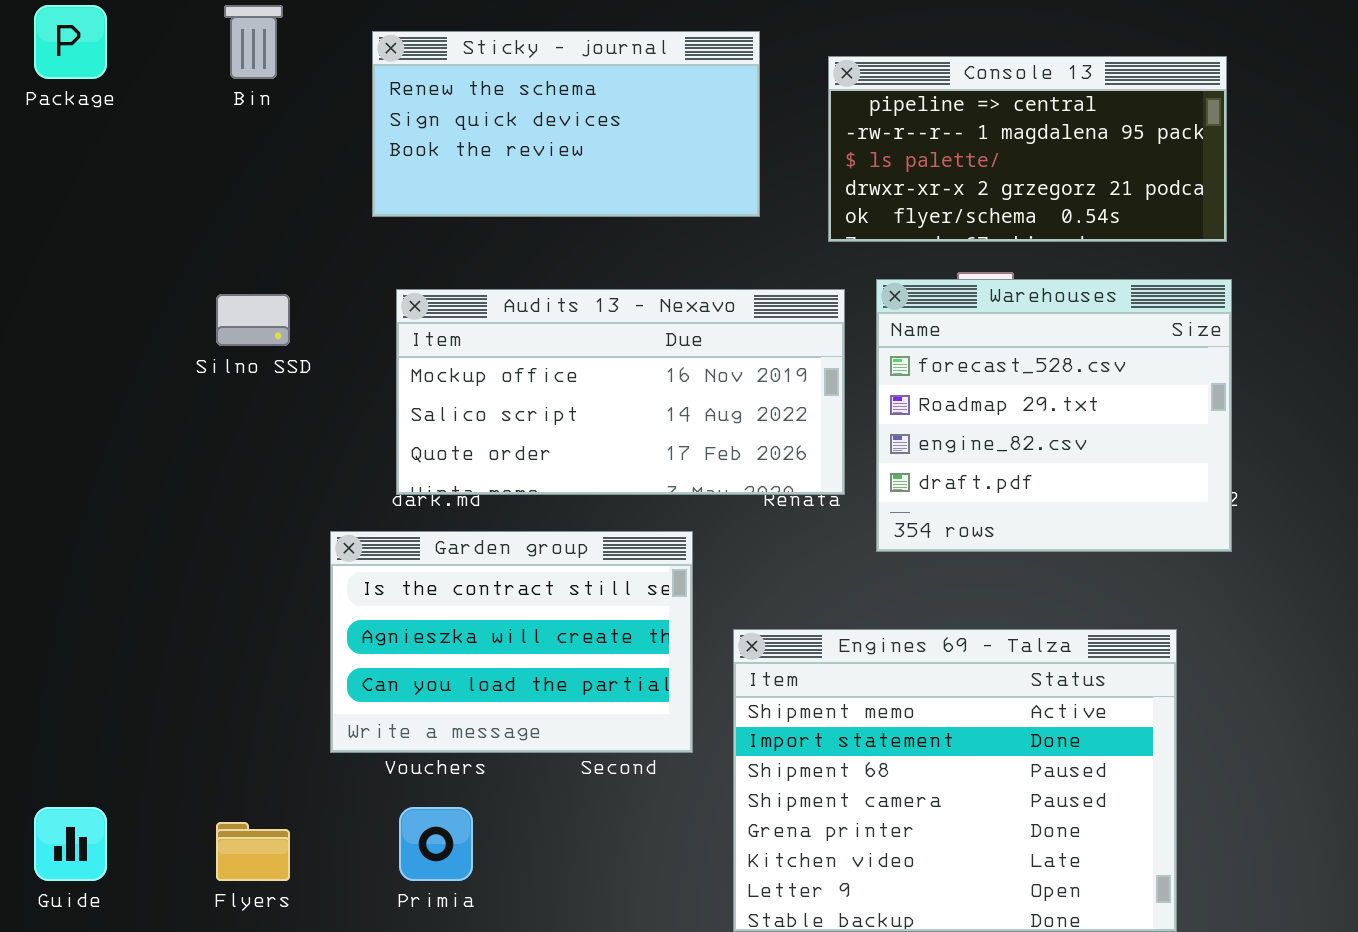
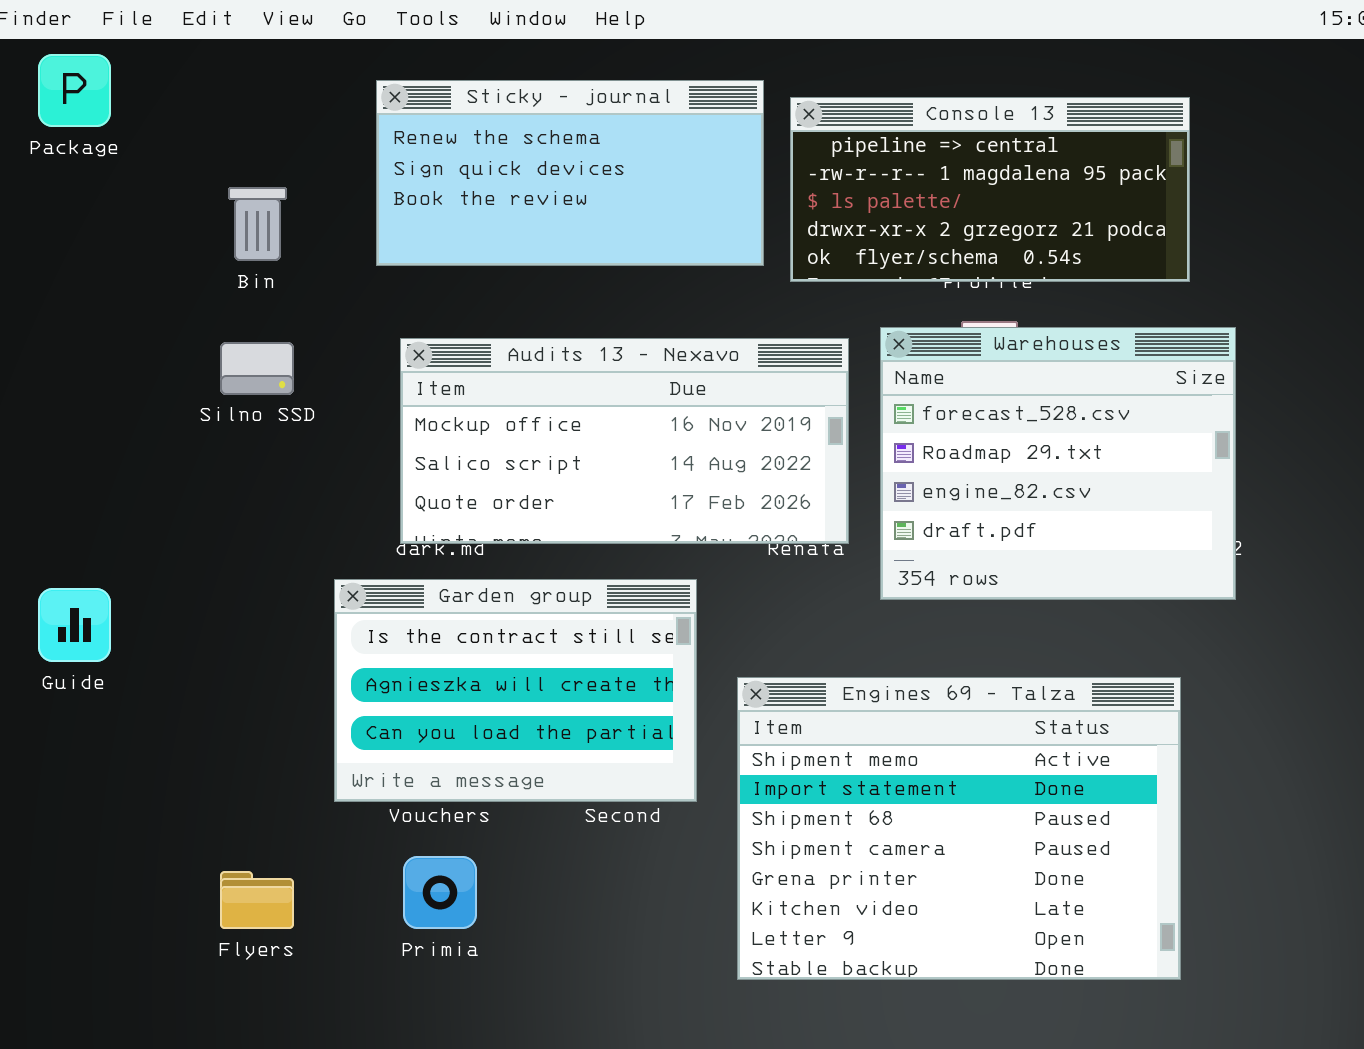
Bin: [224,5,283,79] -> [228,187,287,261], moved
Console 13: [828,56,1227,242] -> [790,97,1190,282], moved
Guide: [34,807,107,881] -> [38,588,111,662], moved

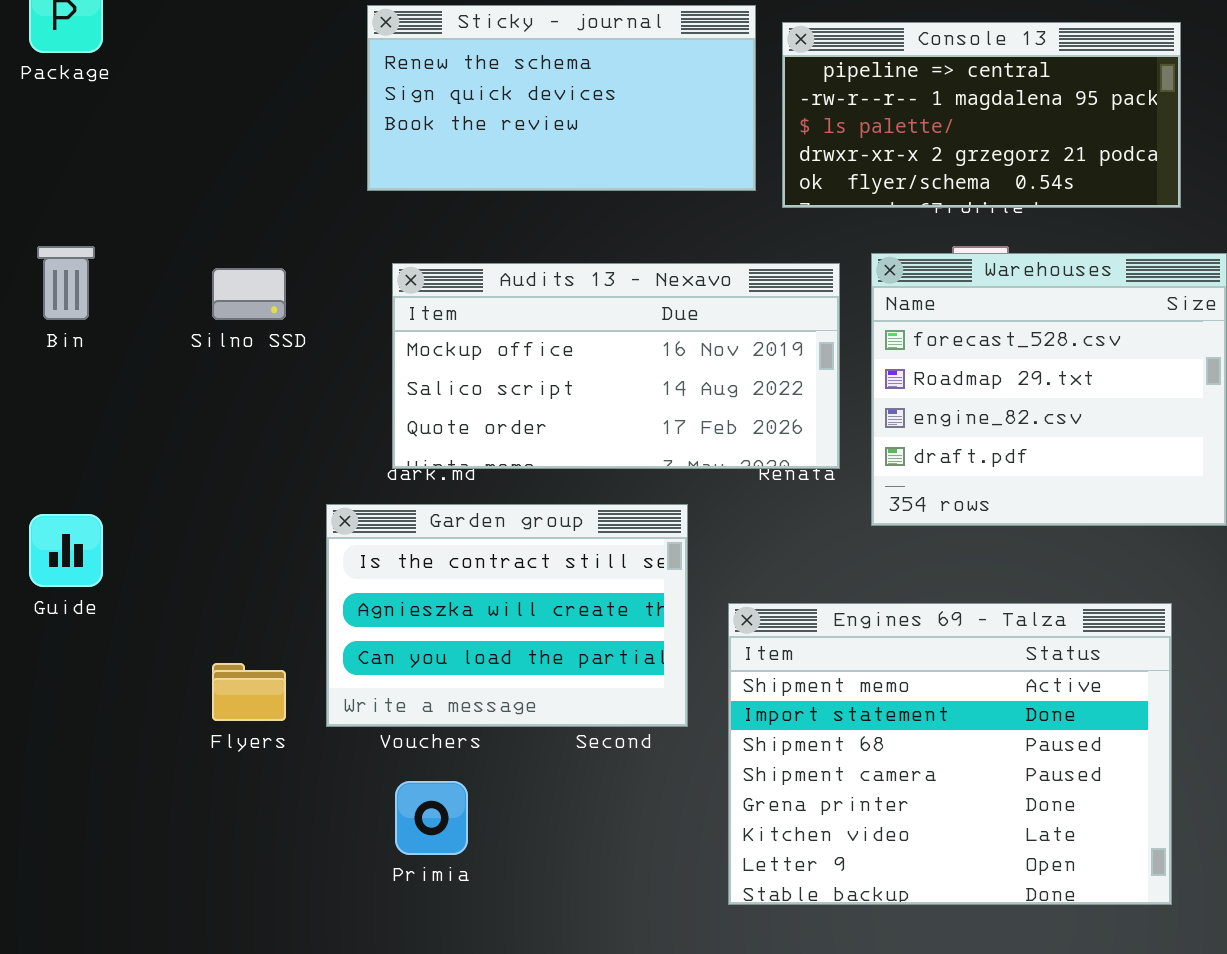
Bin: [228,187,287,261] -> [37,246,95,320], moved
Flyers: [220,871,294,929] -> [212,663,286,721], moved

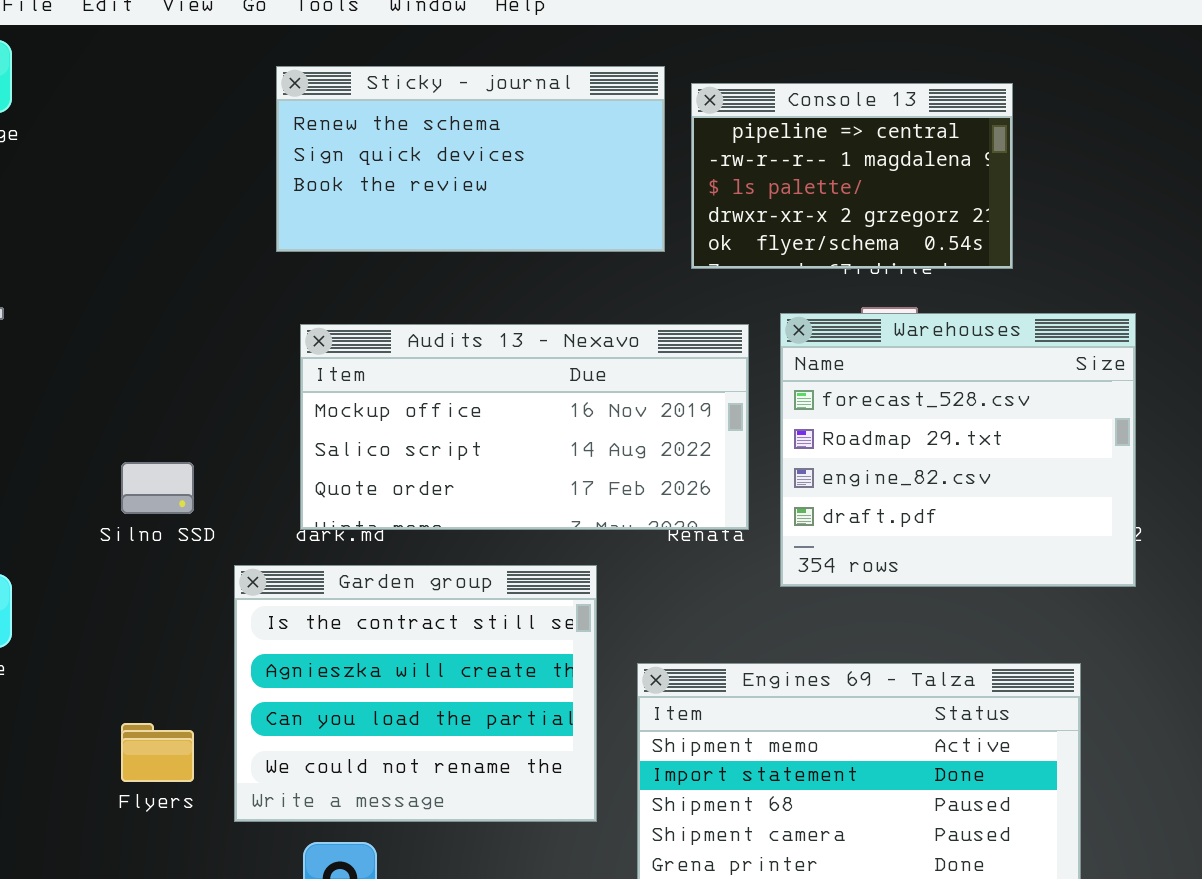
Console 13: [782,22,1181,208] -> [691,83,1013,269], resized
Silno SSD: [212,268,286,320] -> [121,462,194,514], moved
Garden group: [326,504,688,727] -> [234,565,597,822], resized

